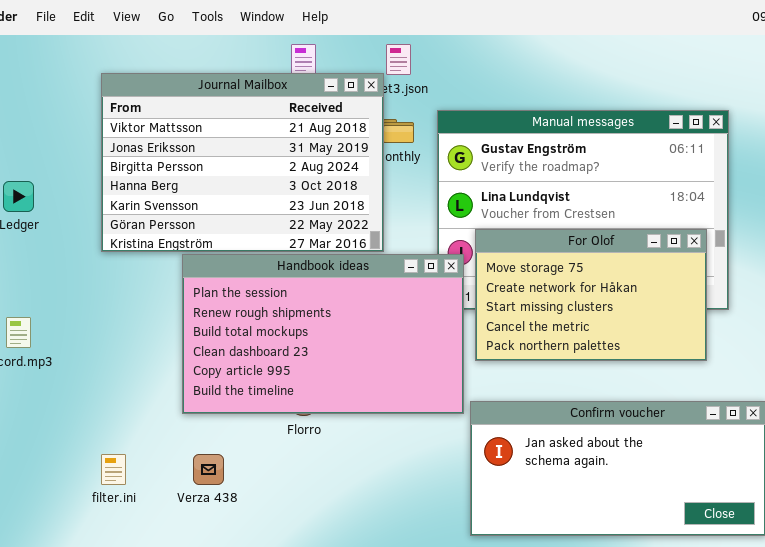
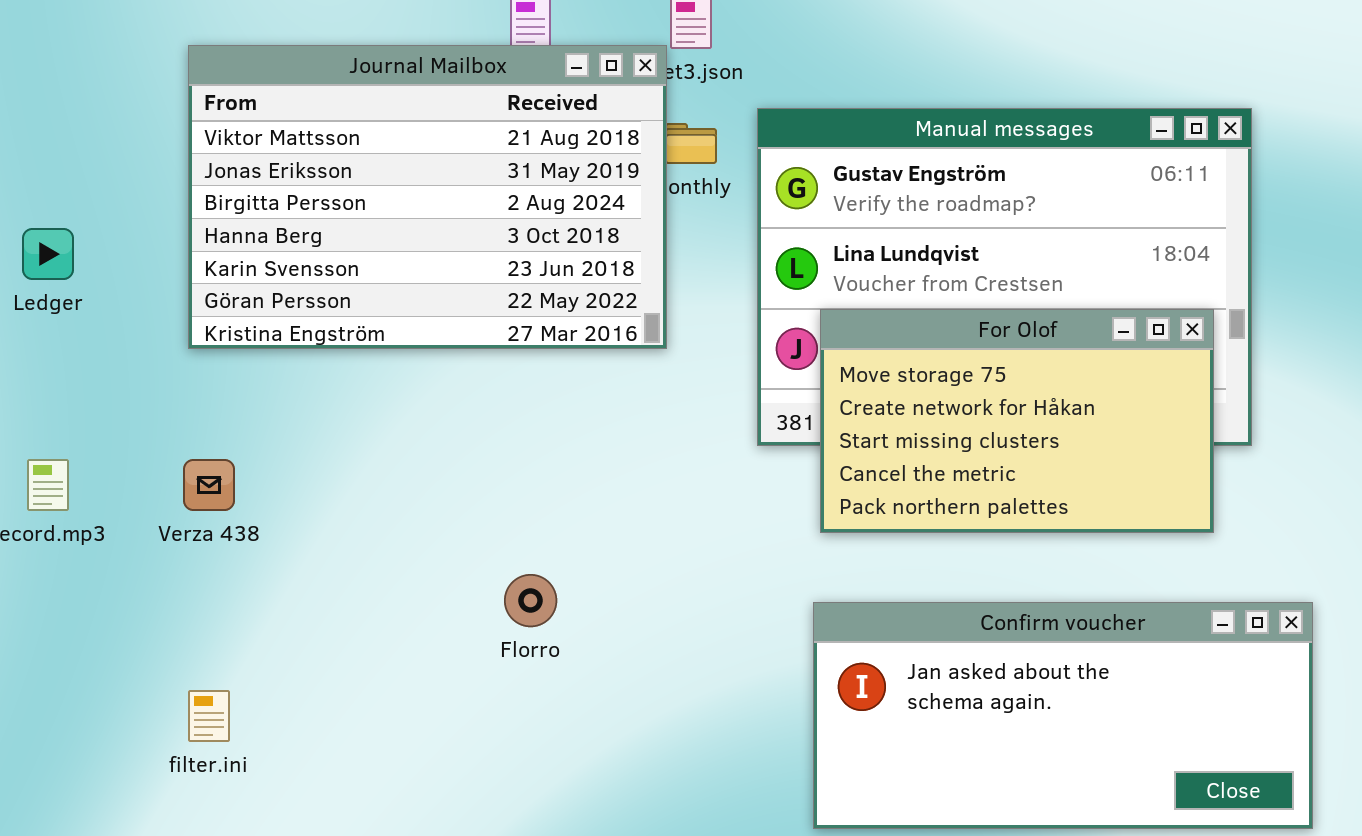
Handbook ideas: [182,254,464,414] -> none, closed
Verza 438: [193,454,224,485] -> [183,459,235,511], moved

